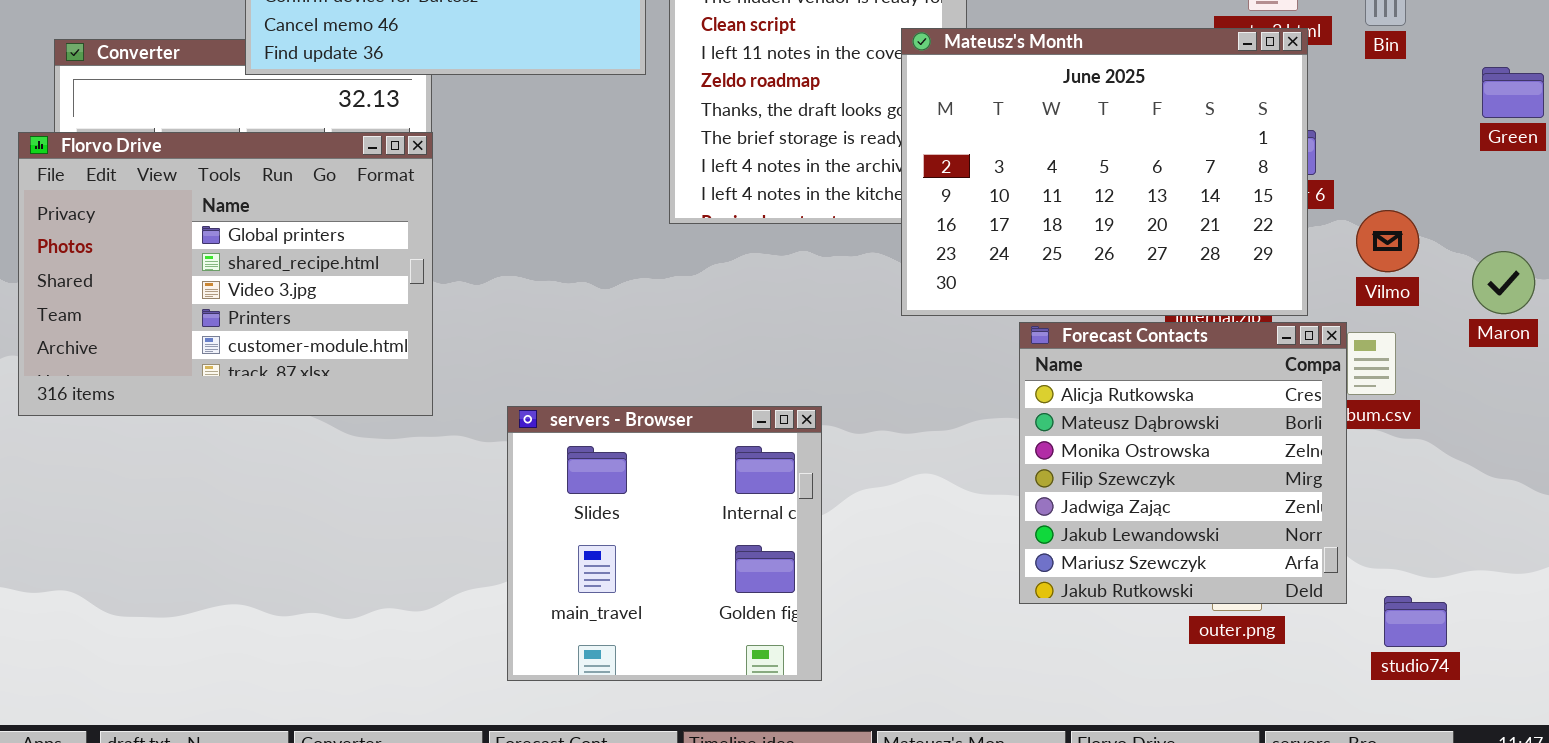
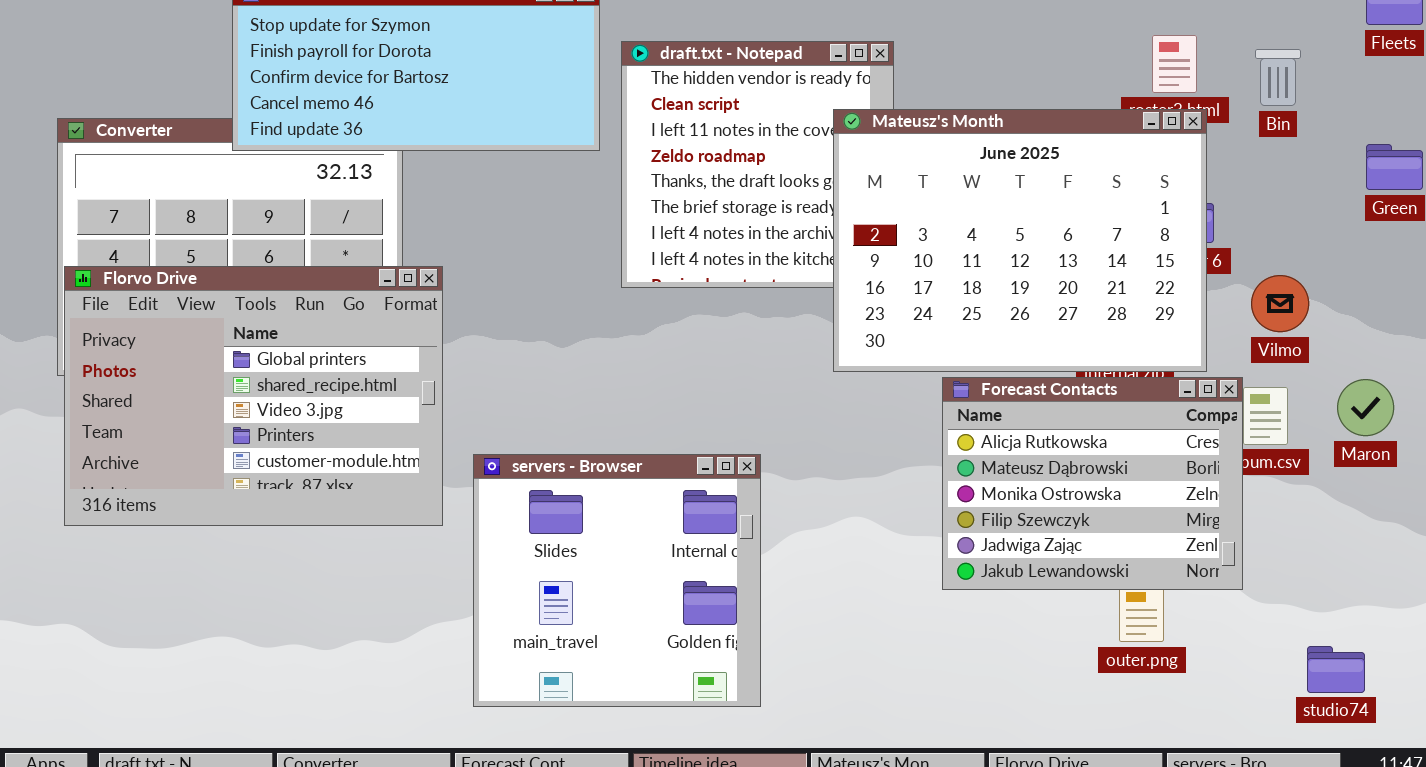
Florvo Drive: [18,132,433,416] -> [64,266,443,526], moved
Maron: [1472,251,1535,314] -> [1337,379,1394,436], moved
Forecast Contacts: [1019,322,1347,604] -> [942,377,1243,590], resized
studio74: [1384,596,1447,647] -> [1307,646,1365,693], moved

